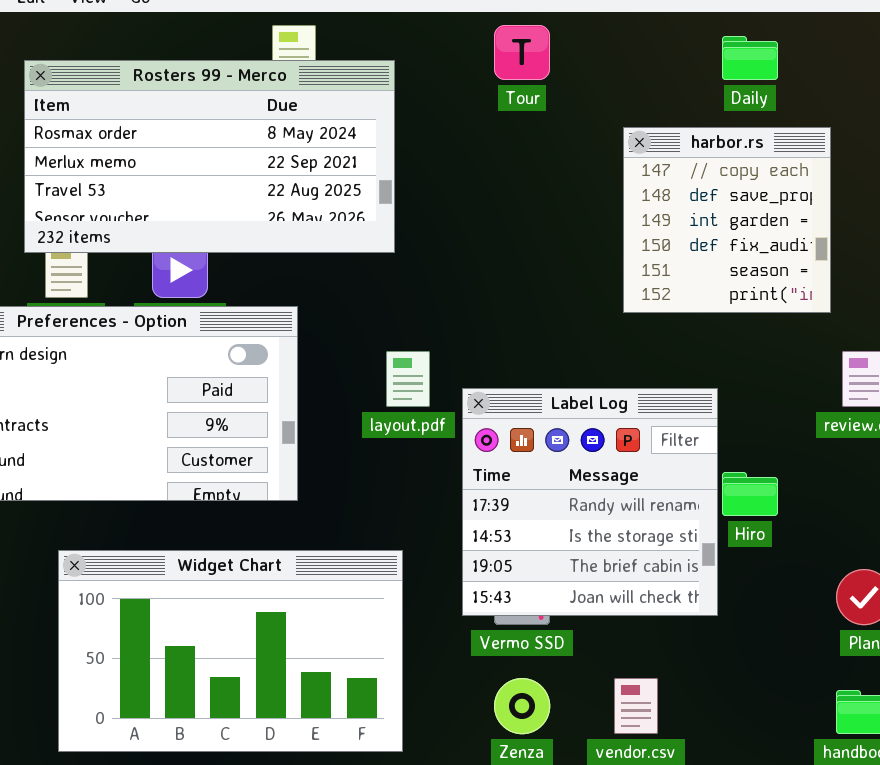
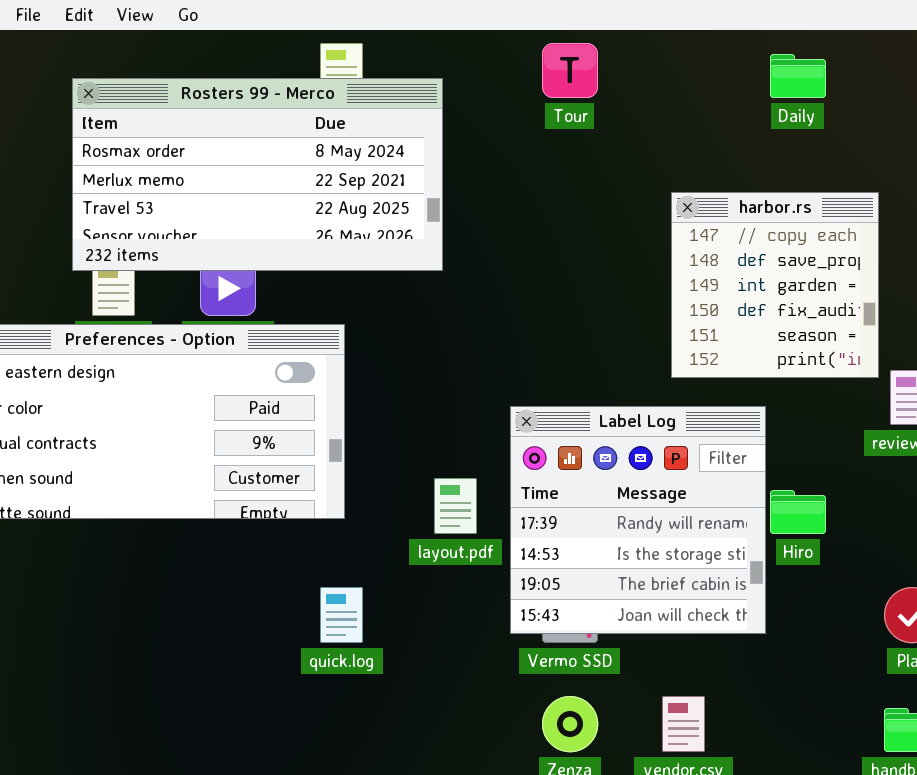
harbor.rs: [623,127,831,313] -> [671,192,879,378], moved
layout.pdf: [386,351,430,407] -> [434,478,477,534], moved
Widget Chart: [58,550,403,752] -> none, closed

